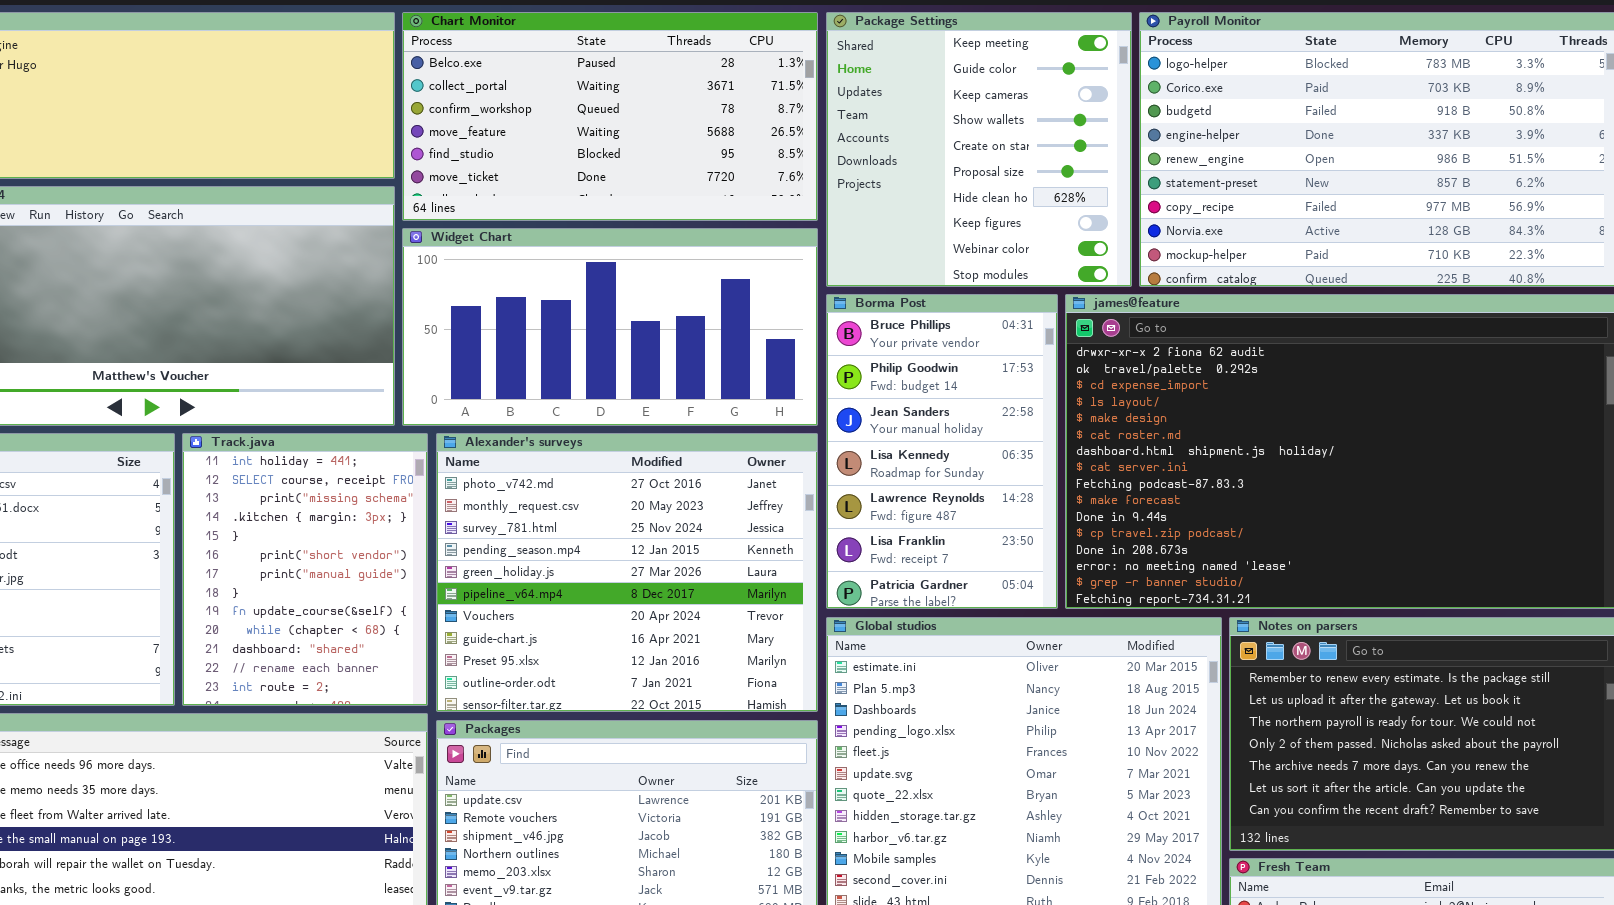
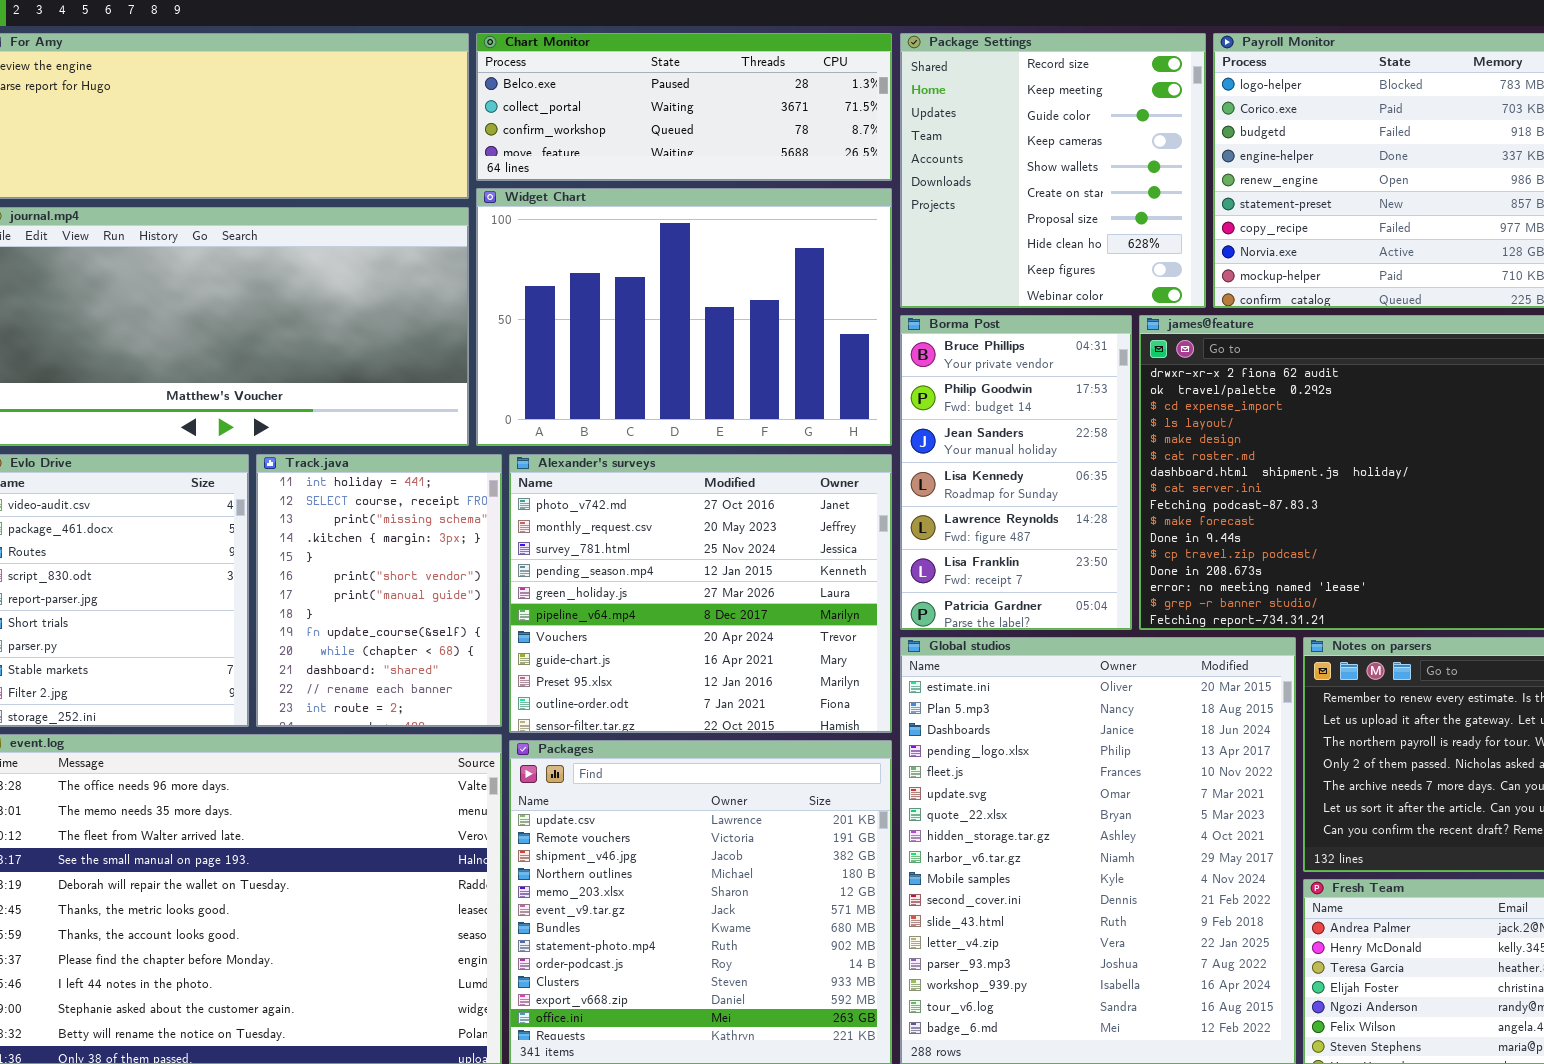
Chart Monitor: [402,12,818,221] -> [476,33,892,181], resized
Package Settings: [826,12,1132,287] -> [900,33,1206,308], scrolled up 1 row
Widget Chart: [402,228,818,426] -> [476,188,892,446], resized

